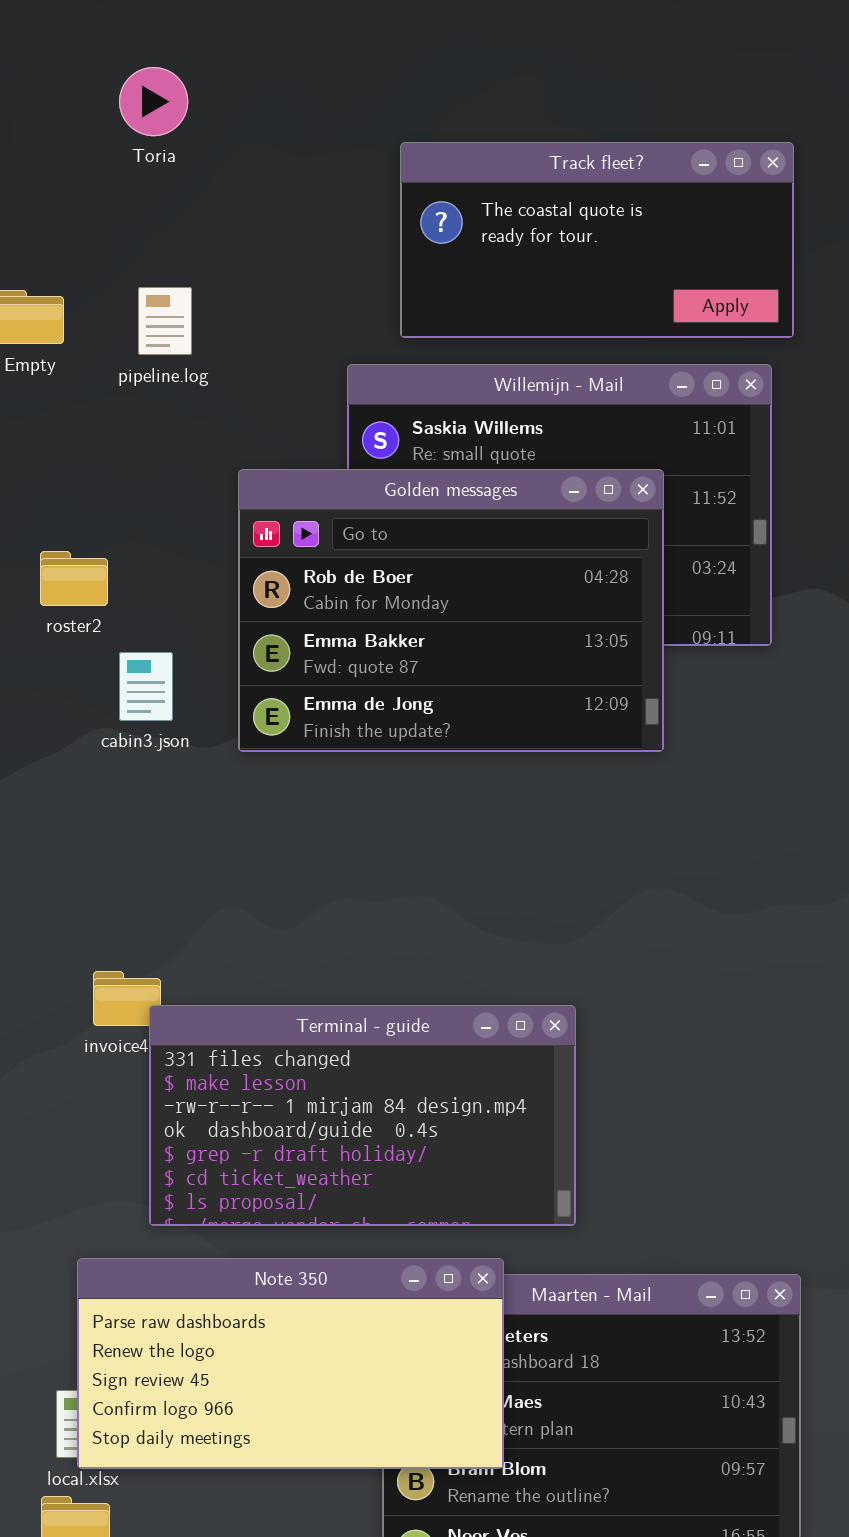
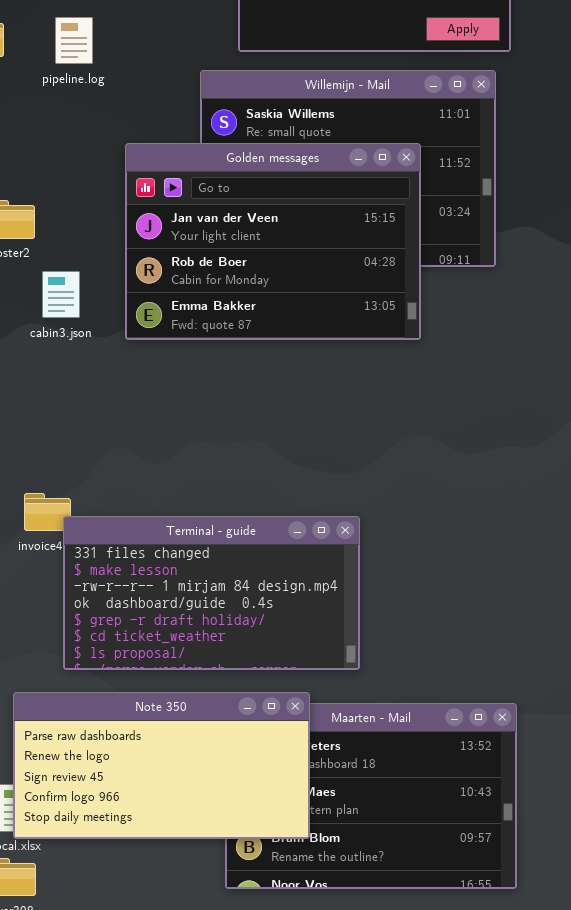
Golden messages: [238,469,664,752] -> [125,143,421,340], scrolled up 1 row

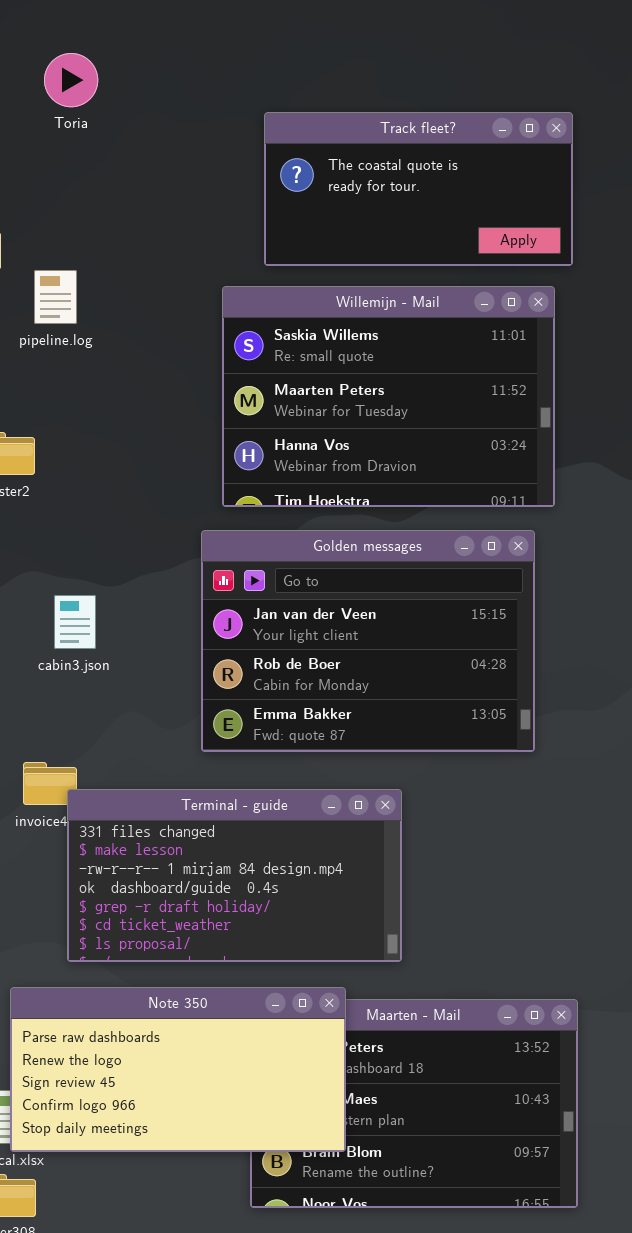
pipeline.log: [55,17,93,64] -> [34,270,77,324], moved
Golden messages: [125,143,421,340] -> [201,530,535,752], moved
cabin3.json: [42,271,80,318] -> [54,595,96,649], moved

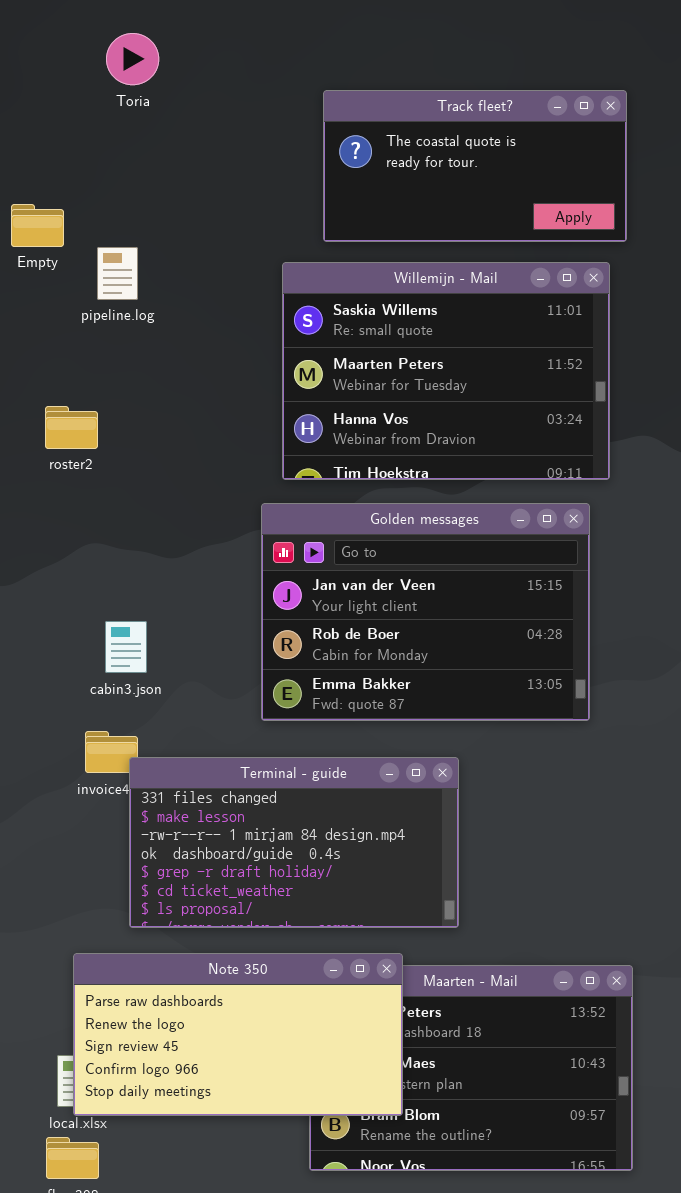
cabin3.json: [54,595,96,649] -> [105,621,147,673], moved

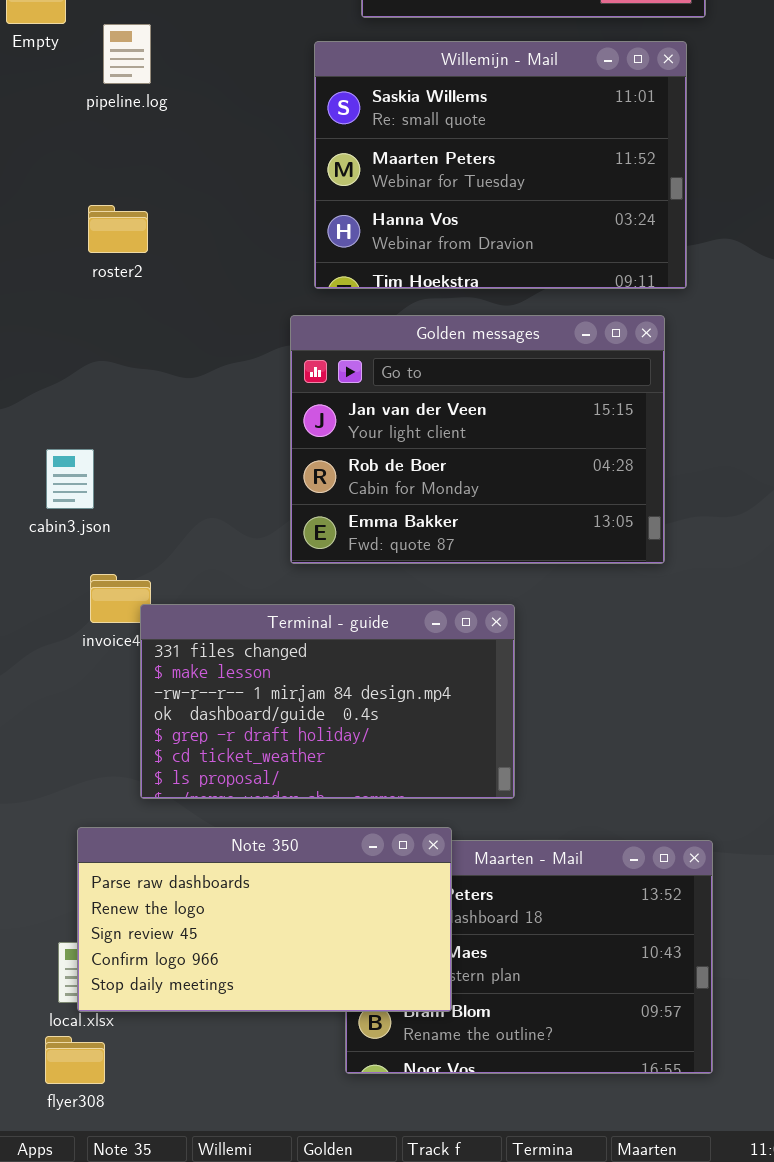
roster2: [45,406,98,449] -> [88,205,148,253], moved
cabin3.json: [105,621,147,673] -> [46,449,94,509], moved

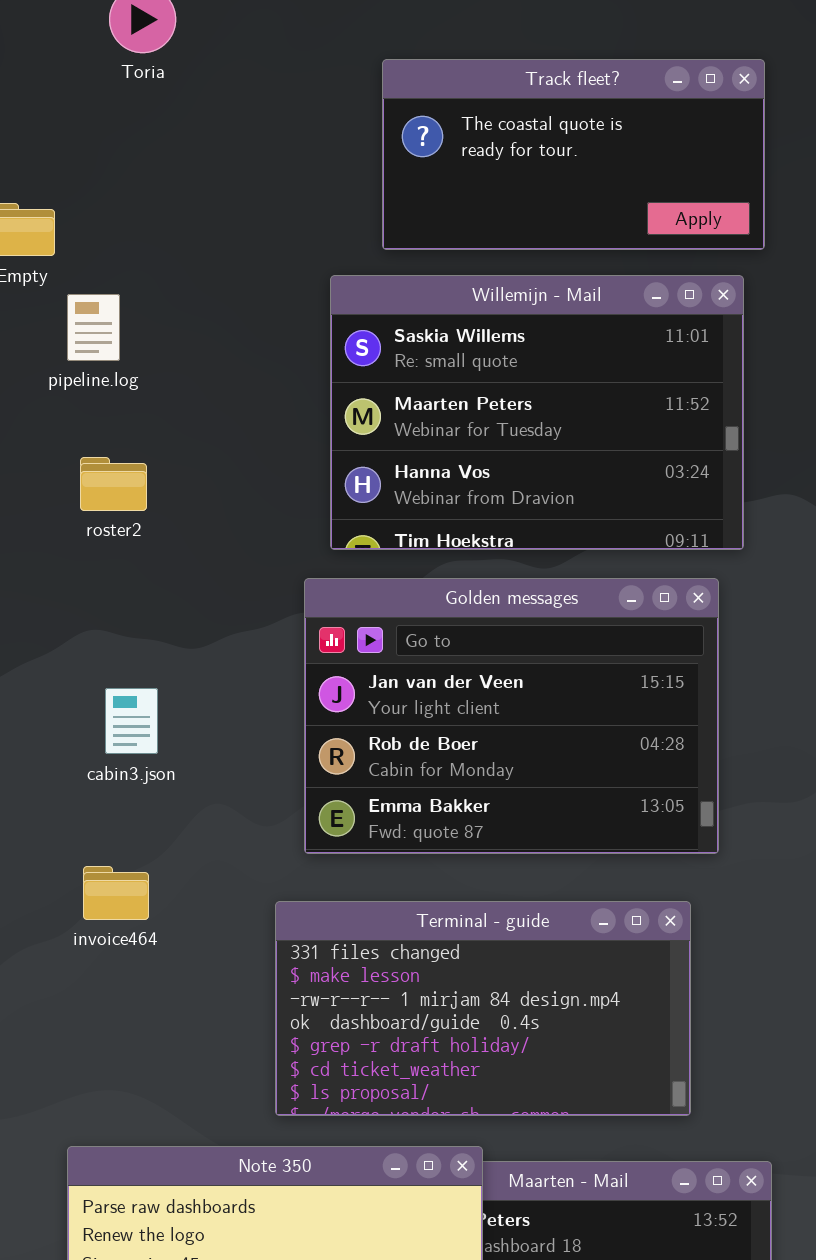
pipeline.log: [103,24,151,84] -> [67,294,120,361], moved
cabin3.json: [46,449,94,509] -> [105,688,158,754], moved
Terminal - guide: [140,604,515,799] -> [275,901,691,1116], moved

